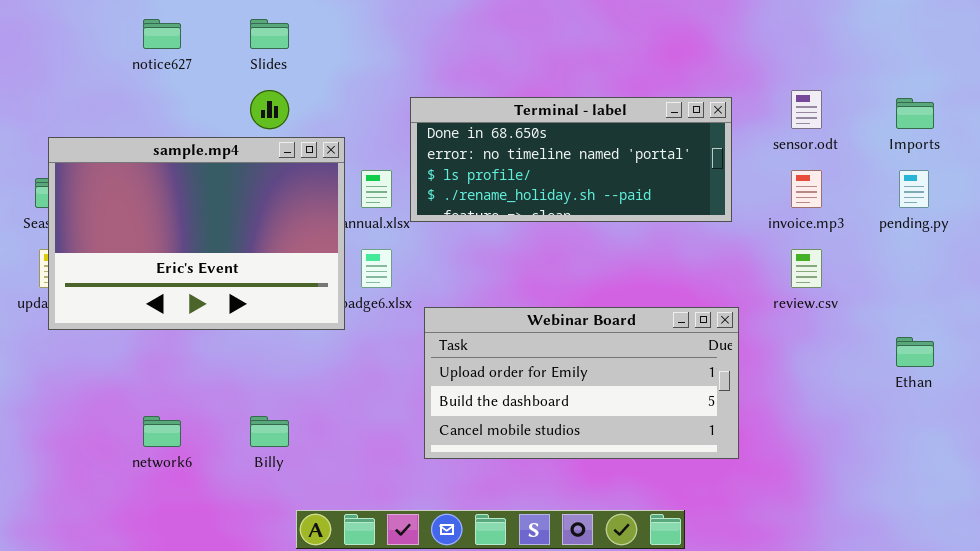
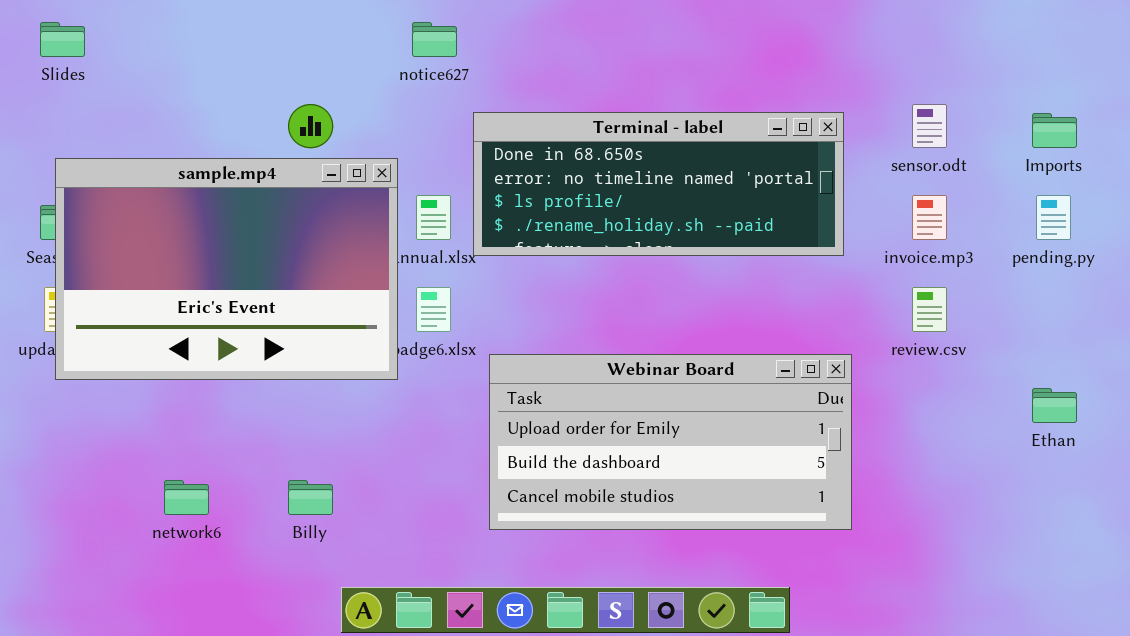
notice627: [143,19,181,49] -> [412,22,457,57], moved
Slides: [250,19,289,49] -> [40,22,85,57], moved

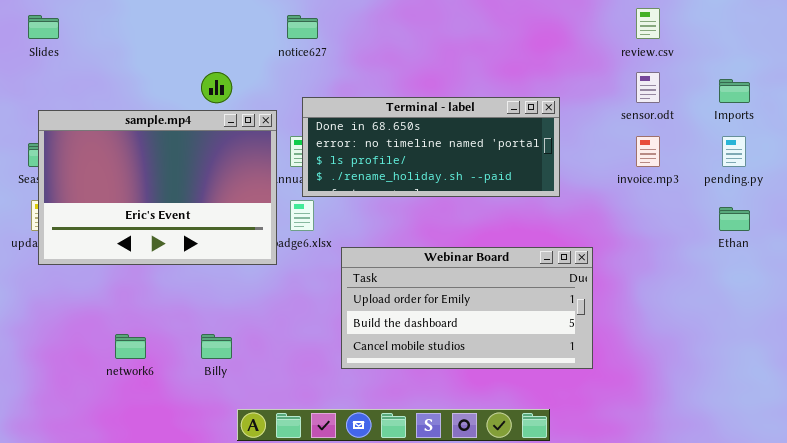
Terminal - label: [473,112,844,256] -> [302,97,560,197], moved
review.csv: [912,287,947,332] -> [636,8,660,39], moved
Ethan: [1032,388,1077,423] -> [719,207,750,231], moved

